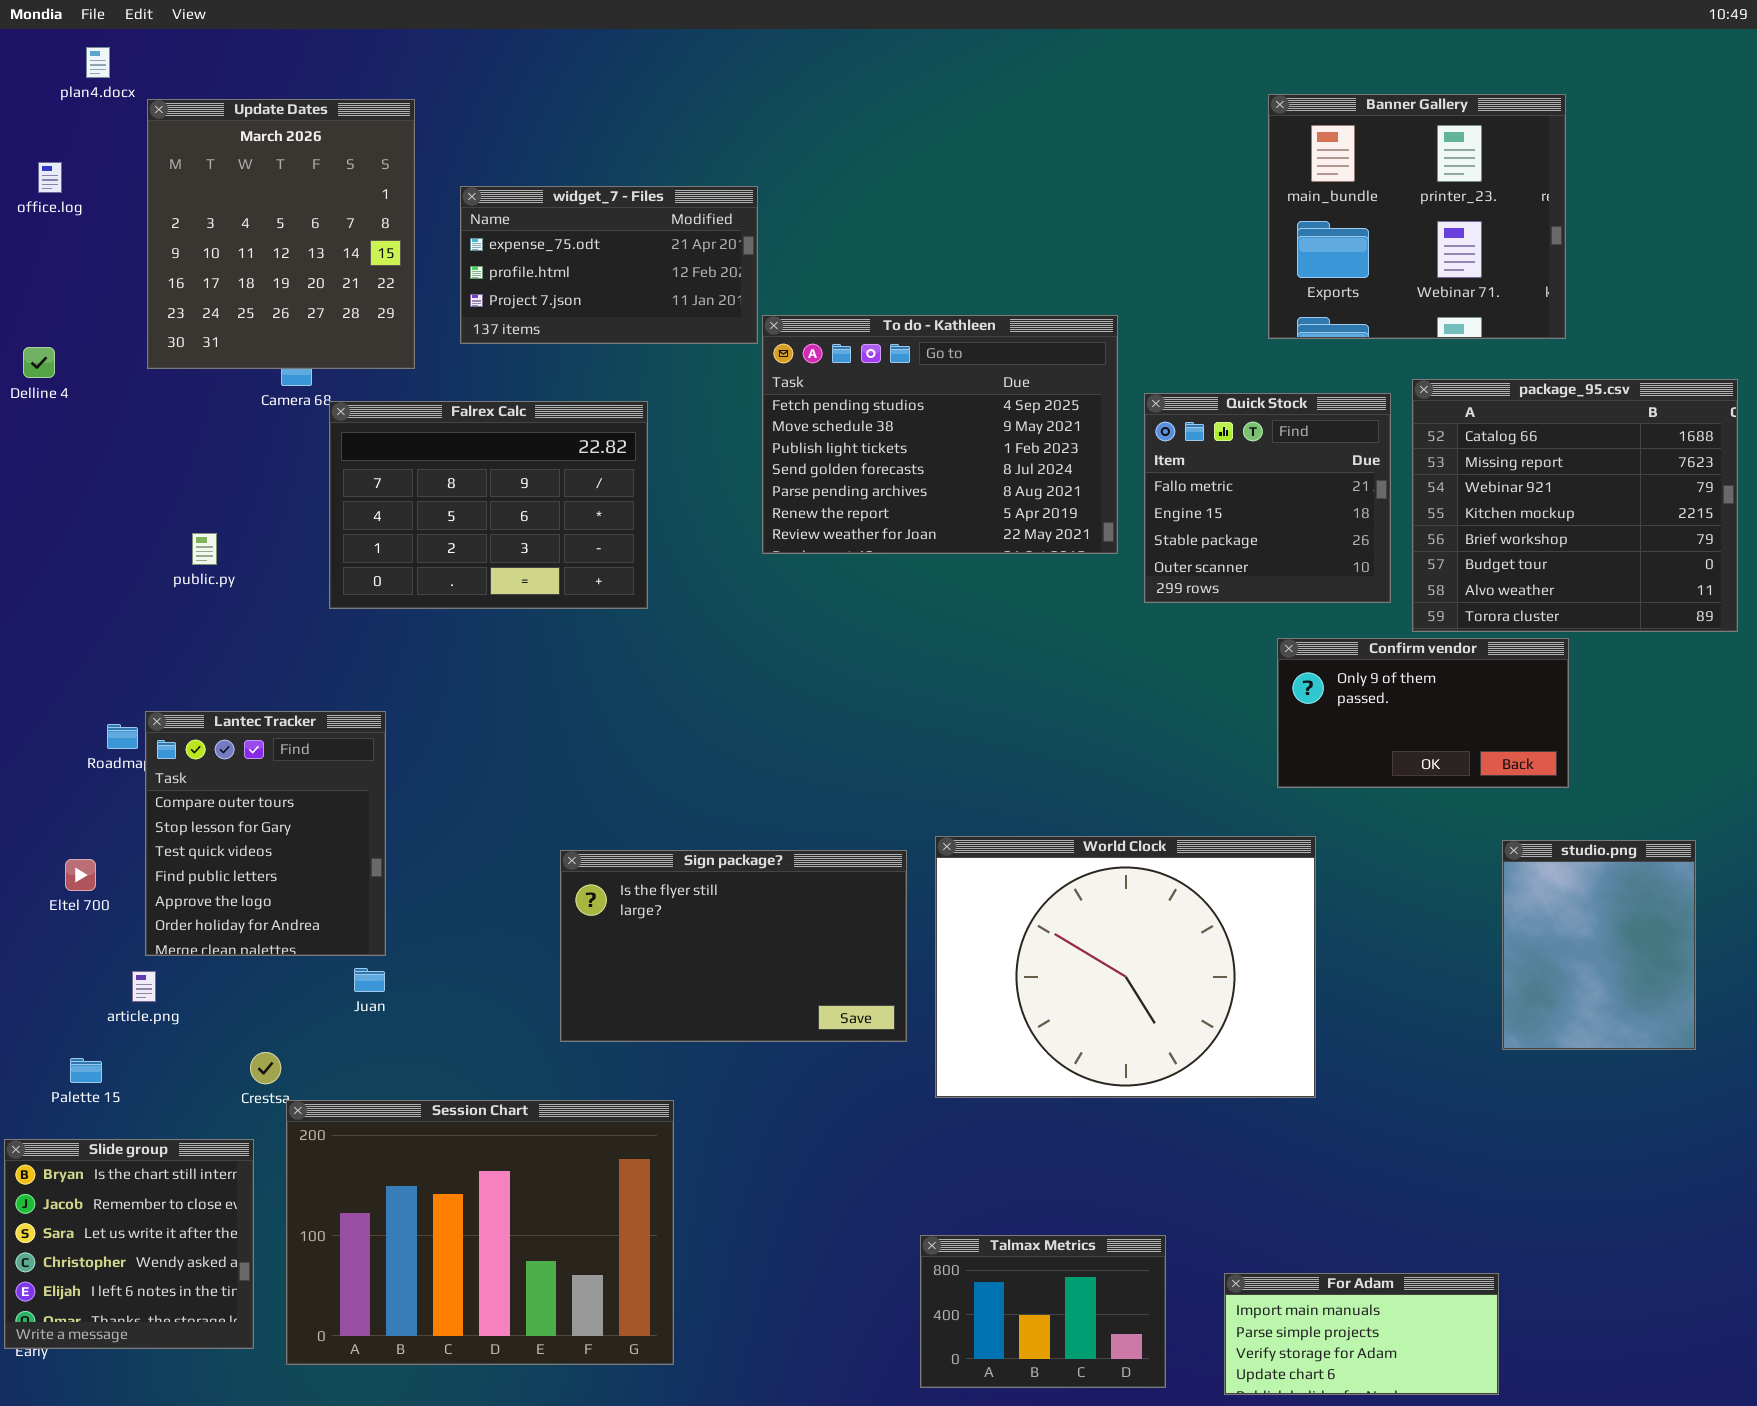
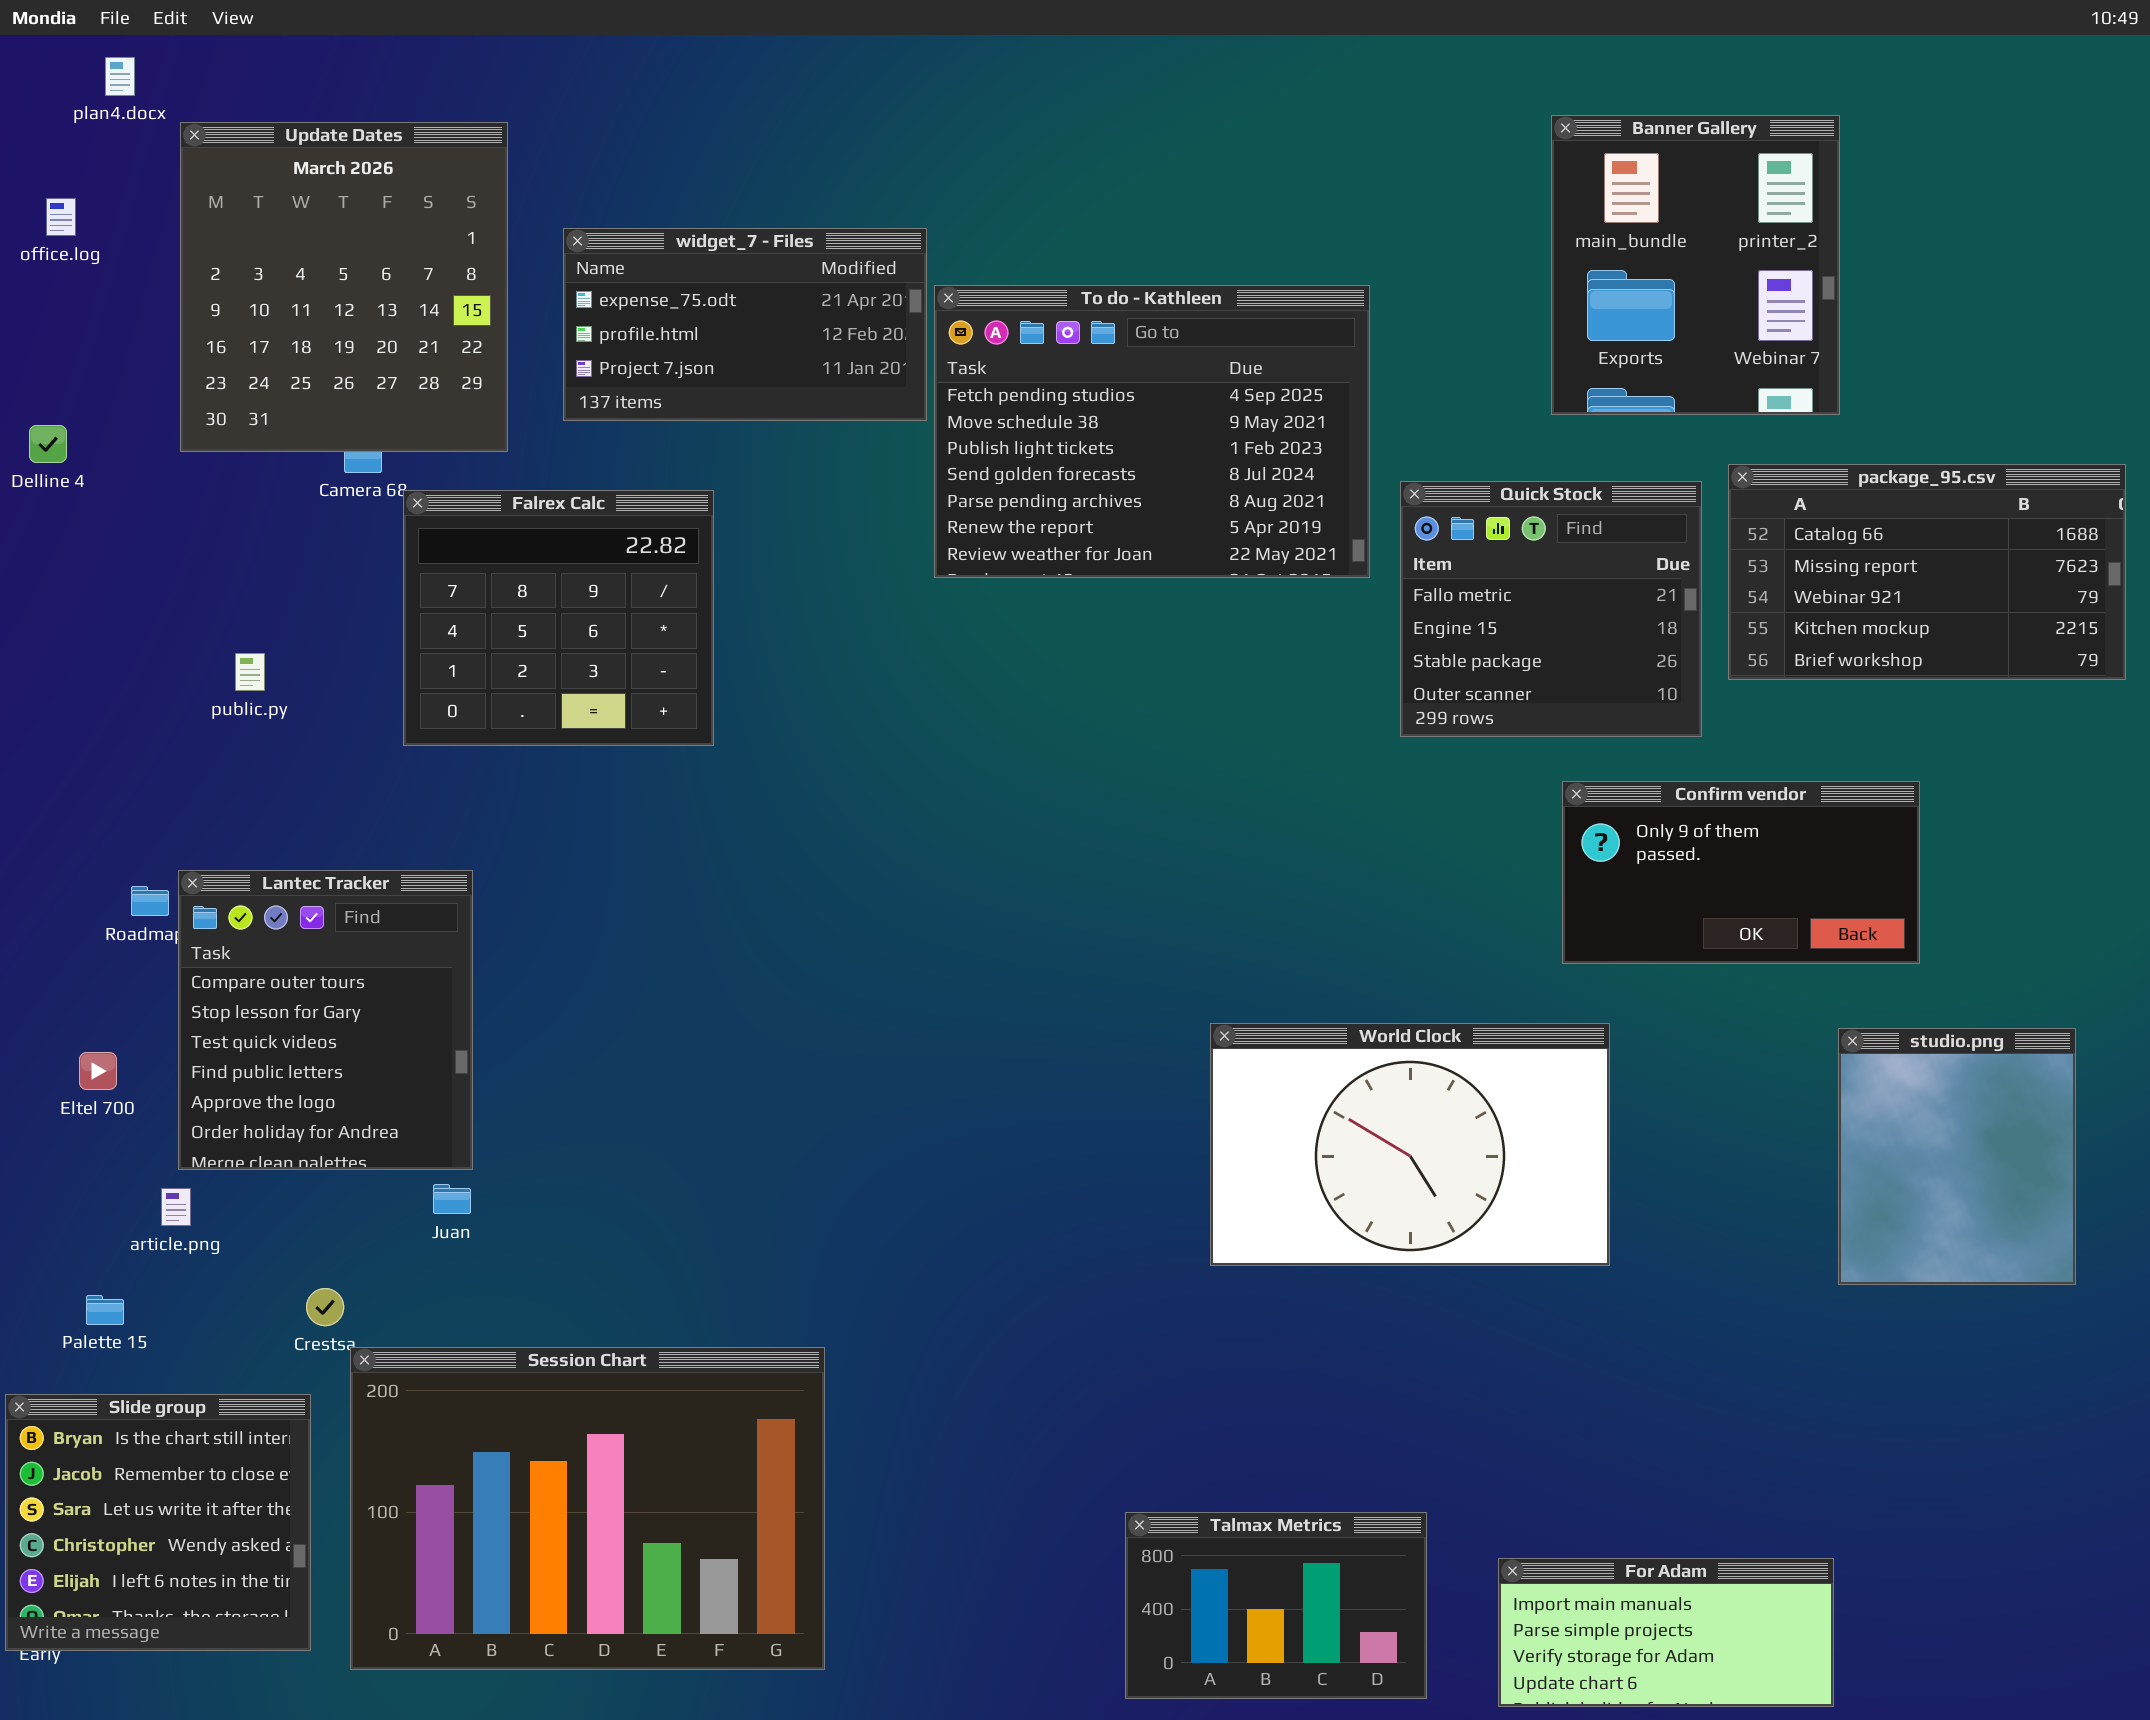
Banner Gallery: [1268,94,1566,339] -> [1551,115,1840,415], resized
To do - Kathleen: [762,315,1118,554] -> [934,285,1370,578], moved
package_95.csv: [1412,379,1738,632] -> [1728,464,2126,680], resized
Falrex Calc: [329,401,648,609] -> [403,490,714,746], resized
World Clock: [935,836,1316,1098] -> [1210,1023,1610,1266], resized
Sign package?: [560,850,907,1042] -> none, closed

